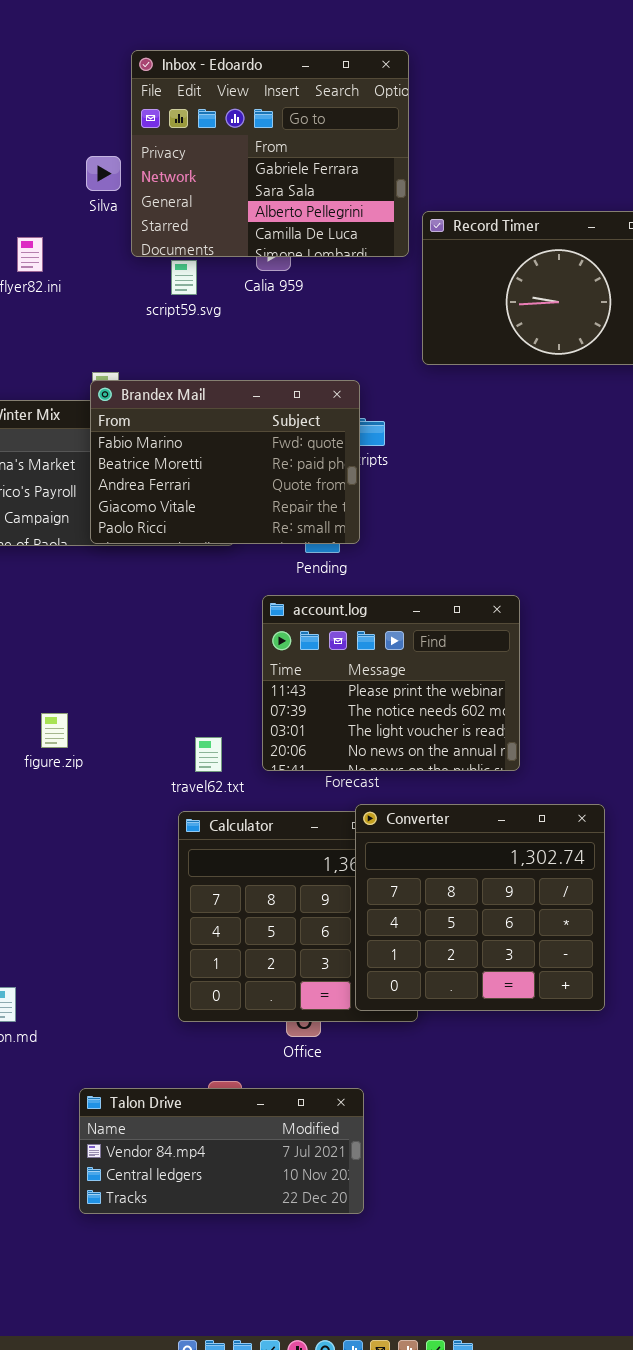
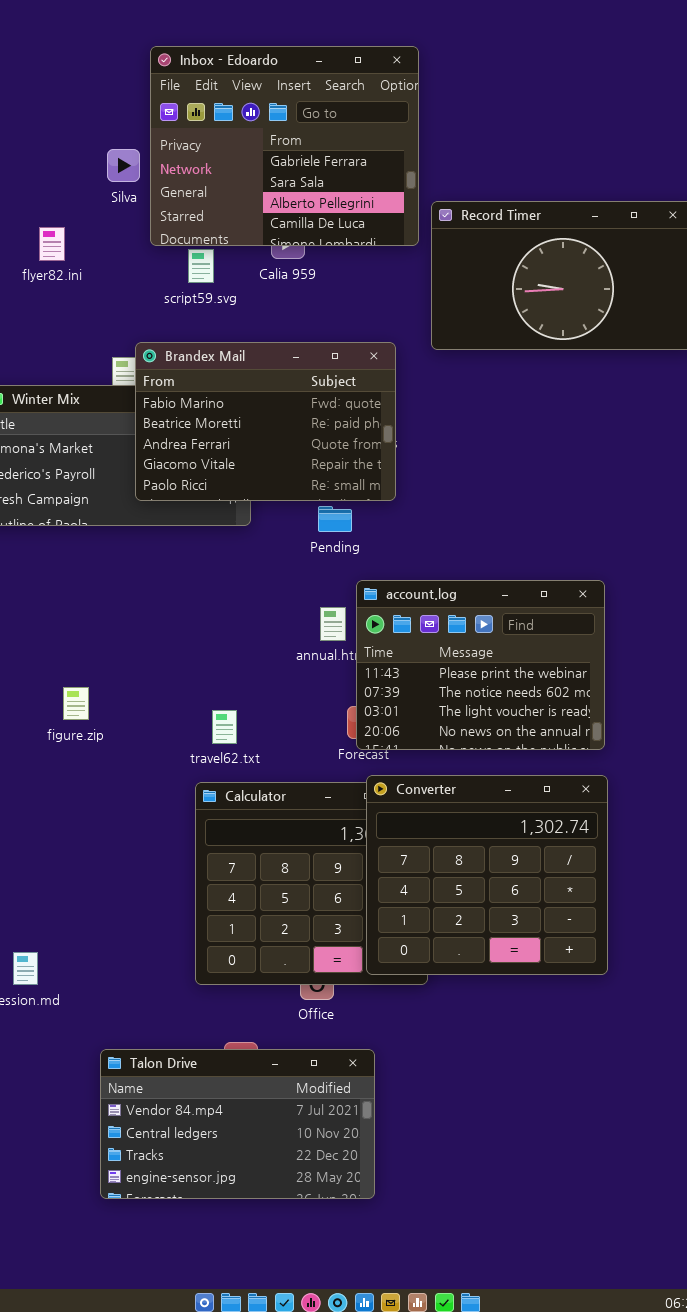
Brandex Mail: [90,380,360,544] -> [135,342,396,501], moved
account.log: [262,595,520,771] -> [356,580,605,750], moved
Talon Drive: [79,1088,364,1214] -> [100,1049,375,1199], resized

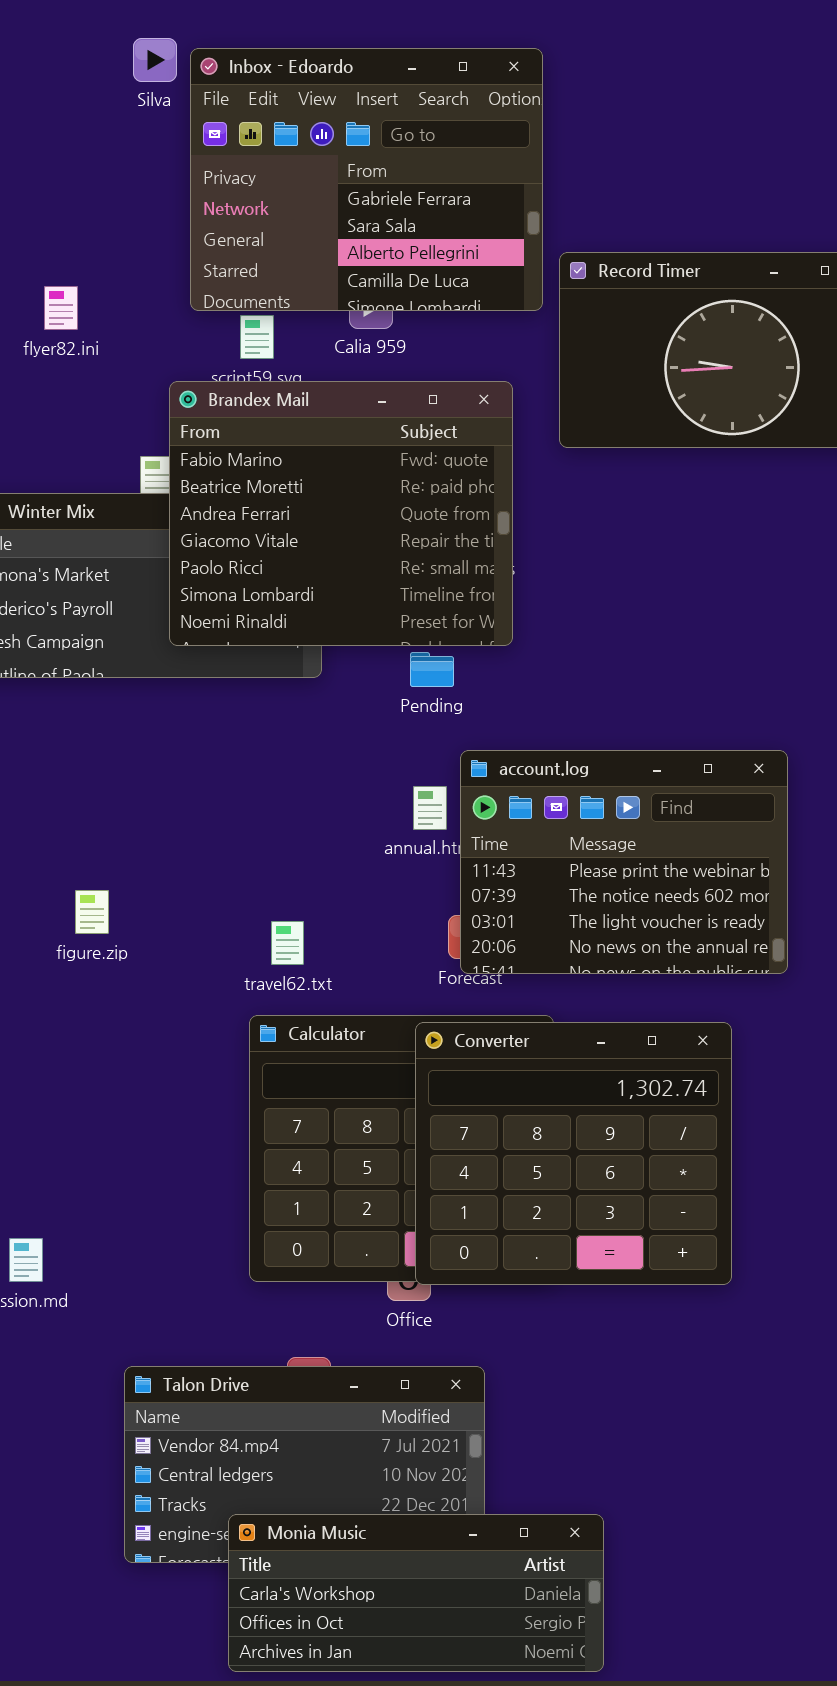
Silva: [107,149,140,182] -> [133,38,177,82], moved
Brandex Mail: [135,342,396,501] -> [169,381,513,646], resized
Converter: [366,775,608,975] -> [415,1022,732,1285], moved
Monia Music: none -> [228,1514,604,1672], opened

